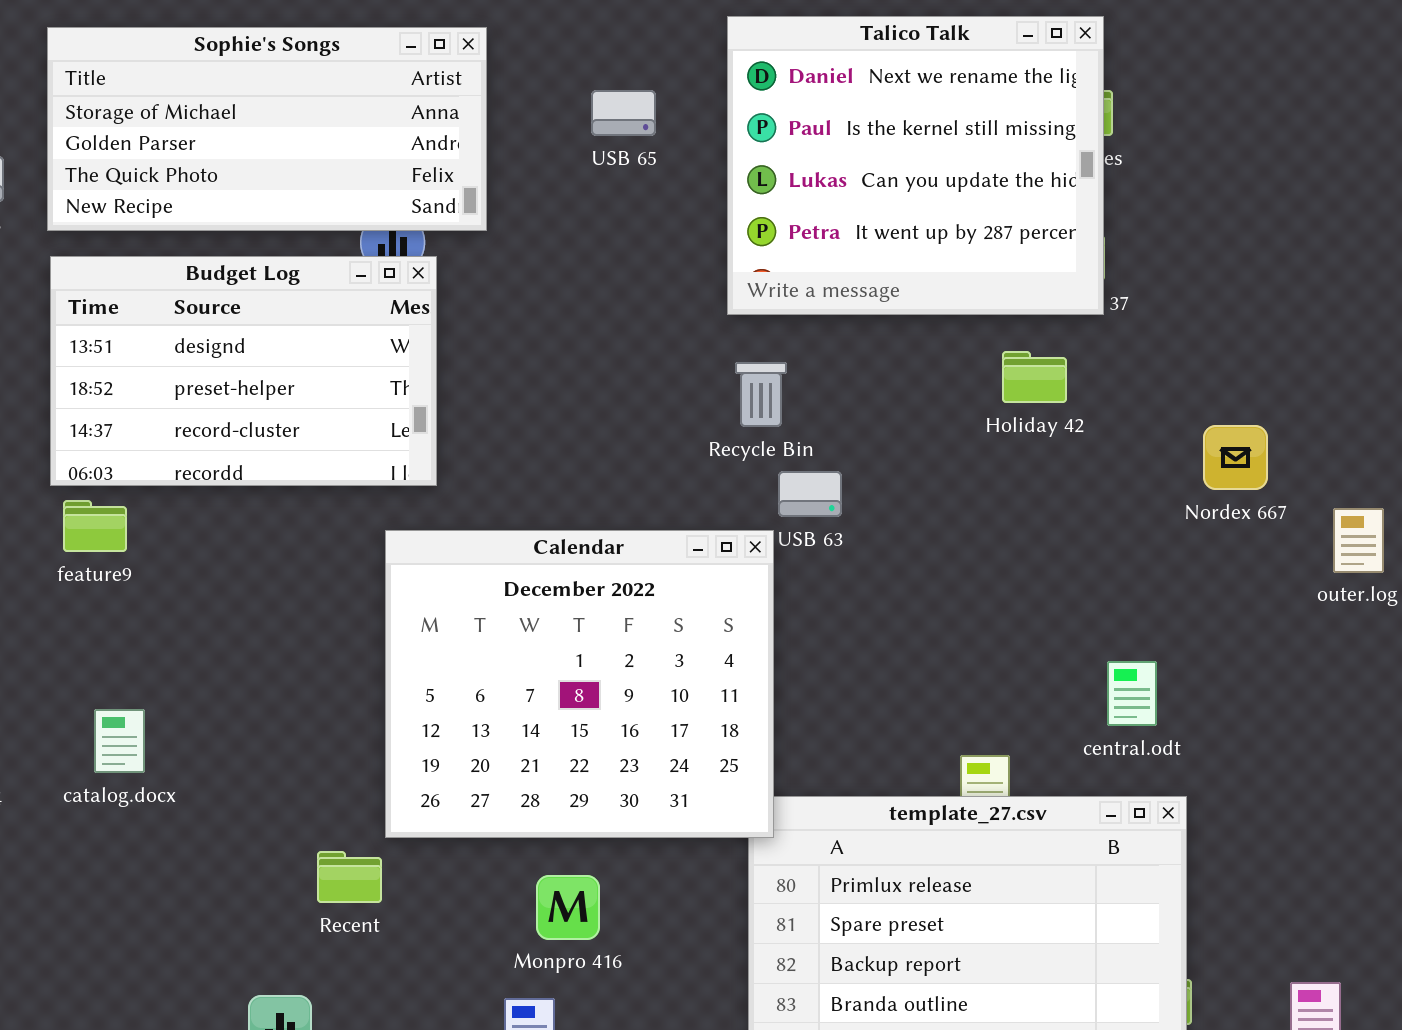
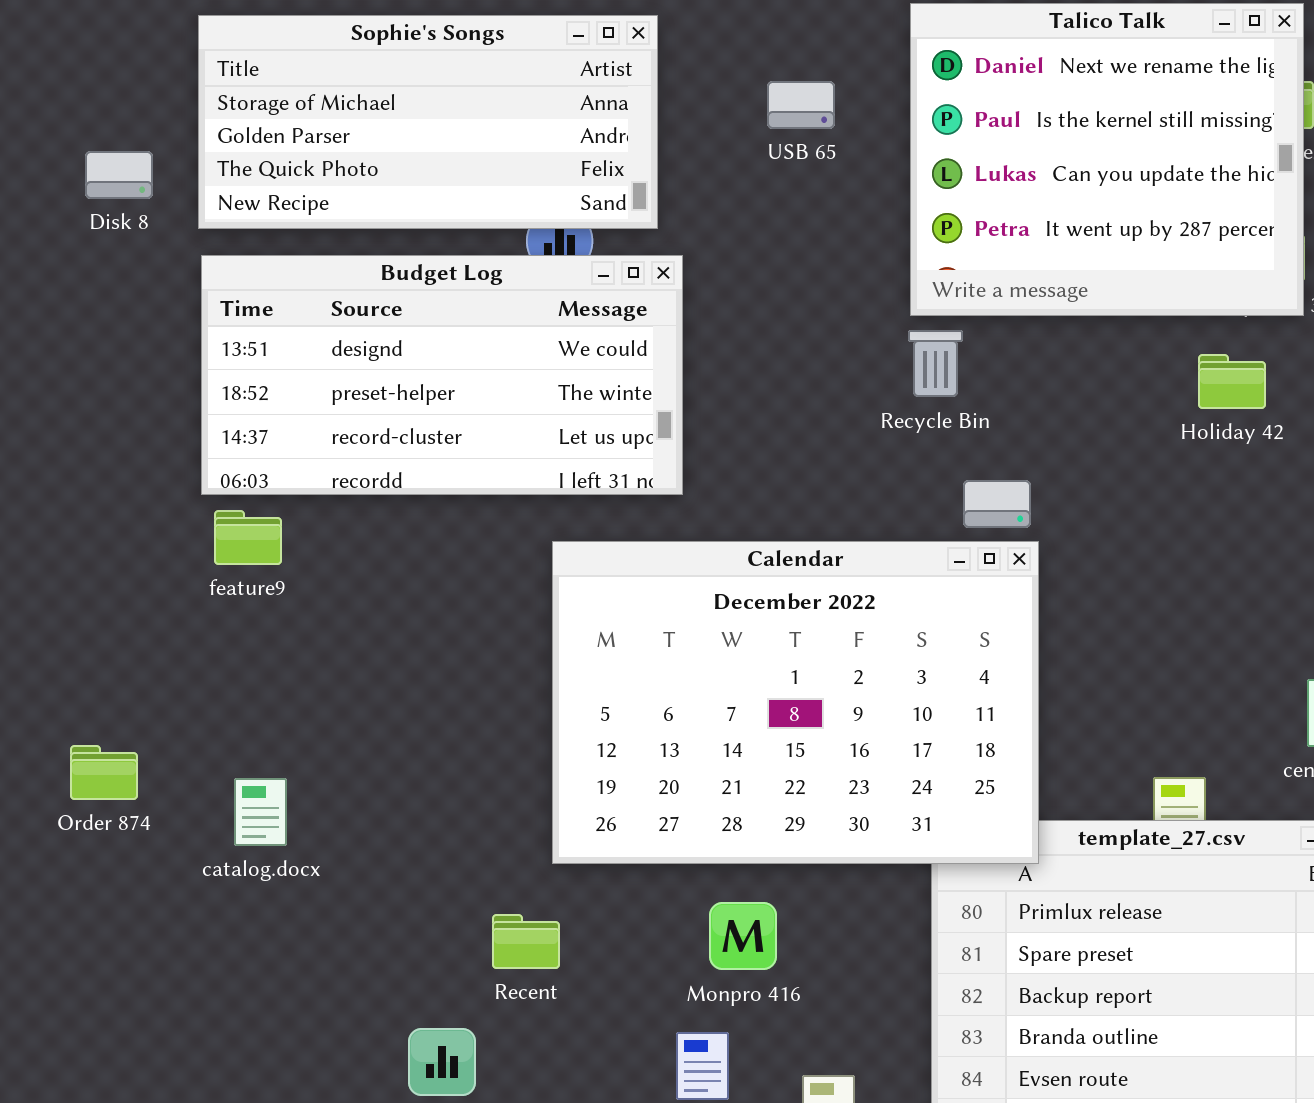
Budget Log: [50,256,437,486] -> [201,255,683,495], resized
Recycle Bin: [735,362,787,427] -> [908,330,963,397], moved
Calendar: [385,530,774,838] -> [552,541,1039,864], resized
catalog.docx: [94,709,145,773] -> [234,778,287,846], moved
Recent: [317,851,382,903] -> [492,914,560,969], moved

